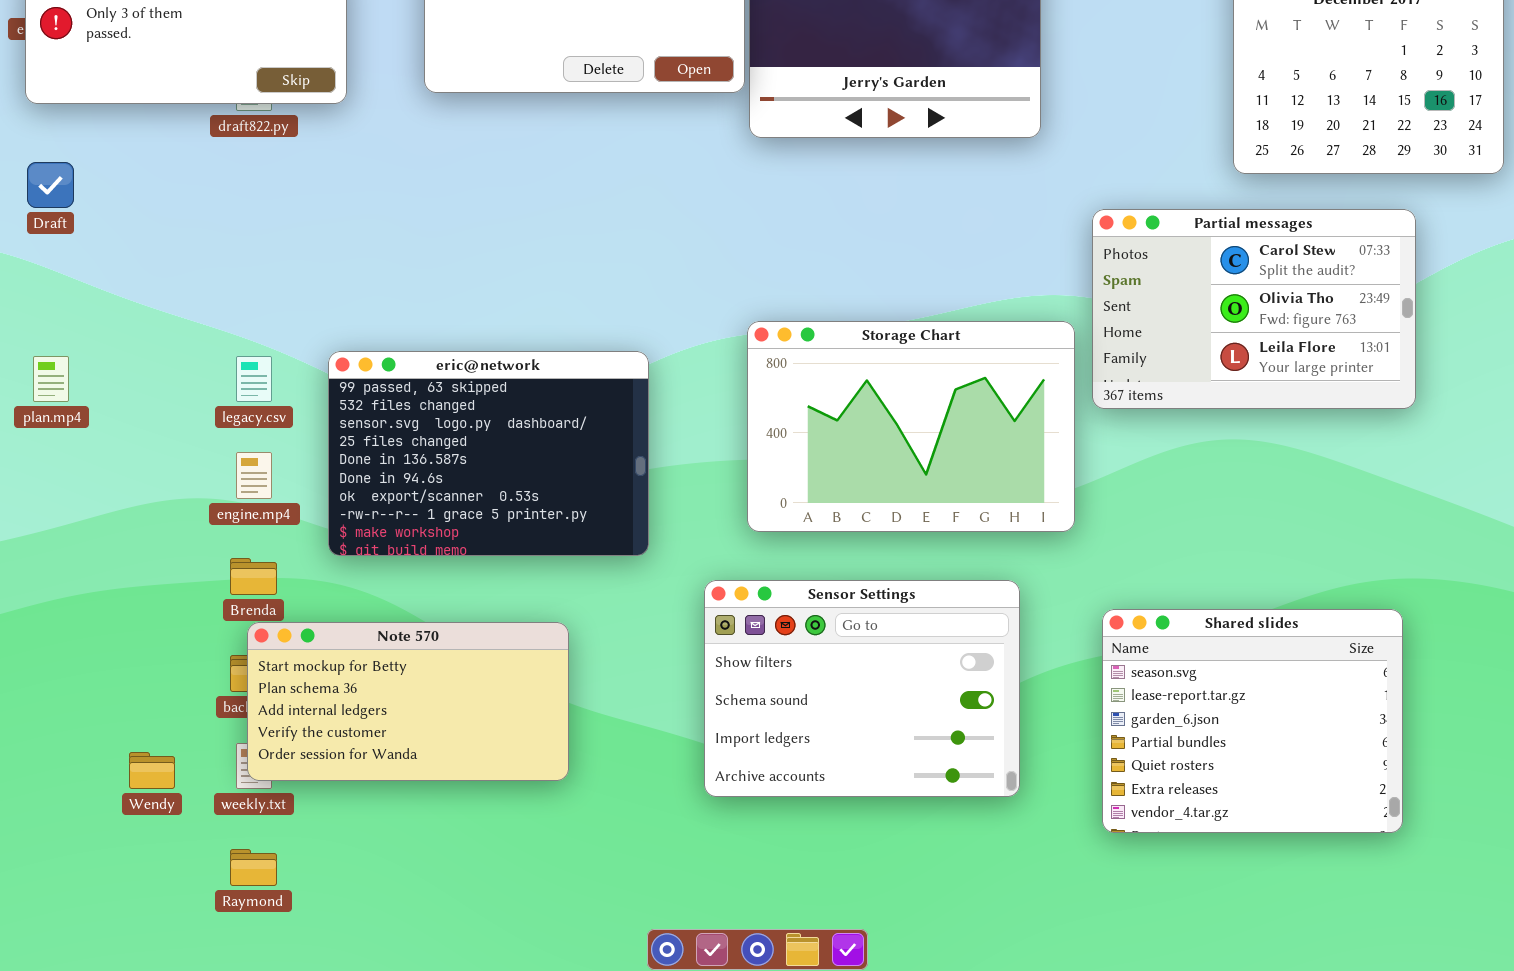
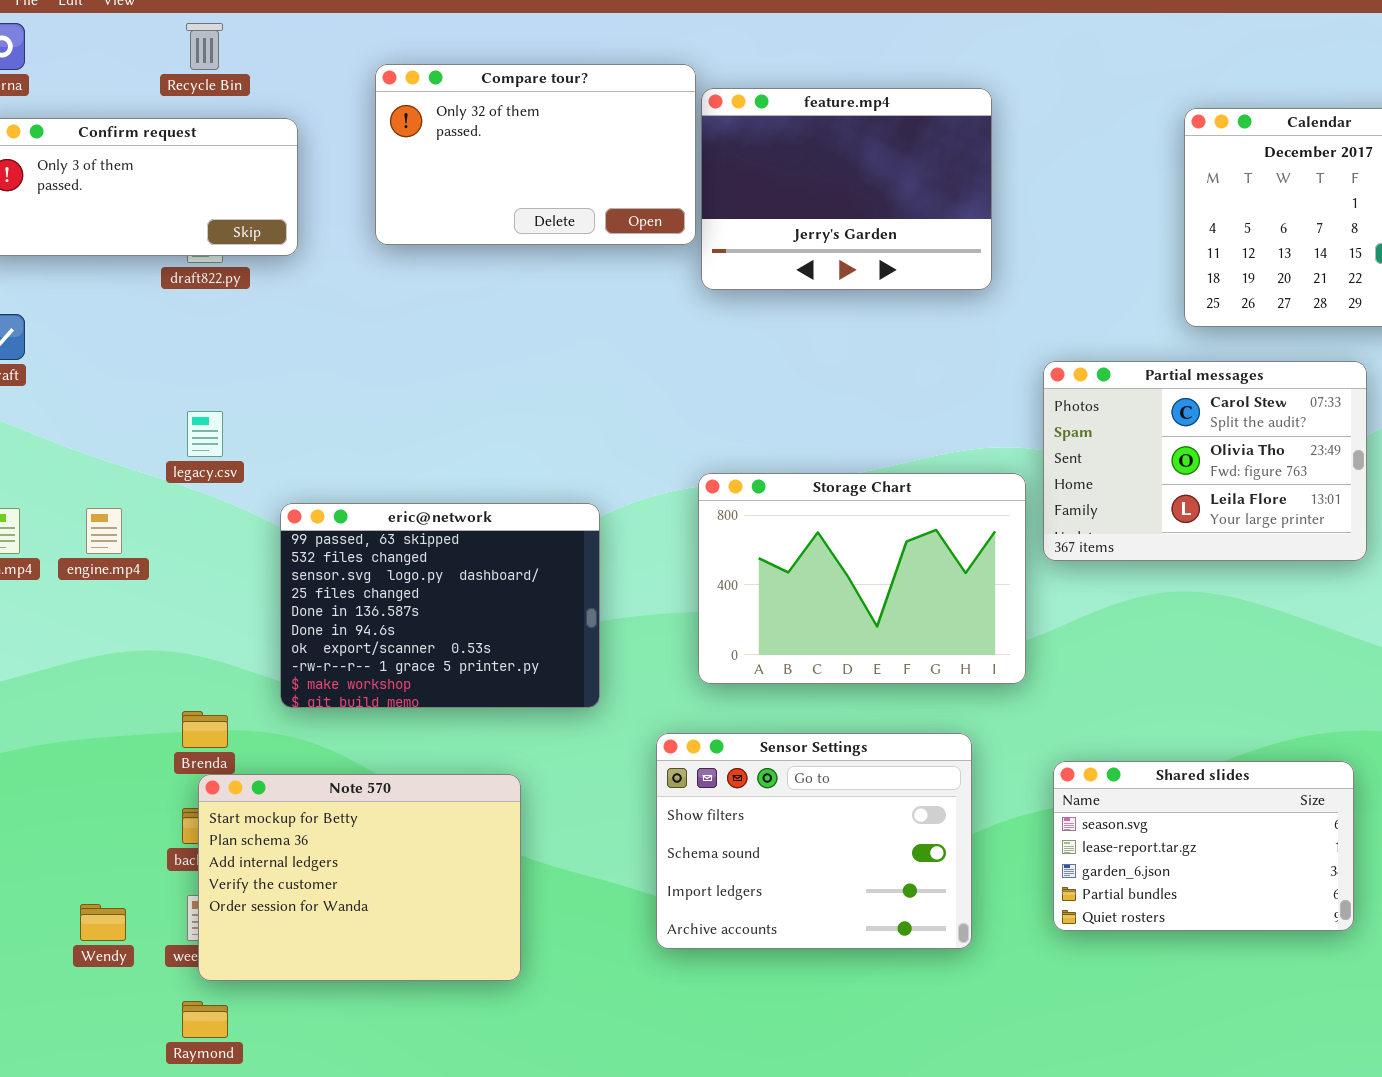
legacy.csv: [236,356,272,402] -> [187,411,223,457], moved
engine.mp4: [236,452,272,499] -> [86,508,122,554], moved
Shared slides: [1102,609,1403,833] -> [1053,761,1354,931], resized
Note 570: [247,622,569,781] -> [198,774,521,981], resized

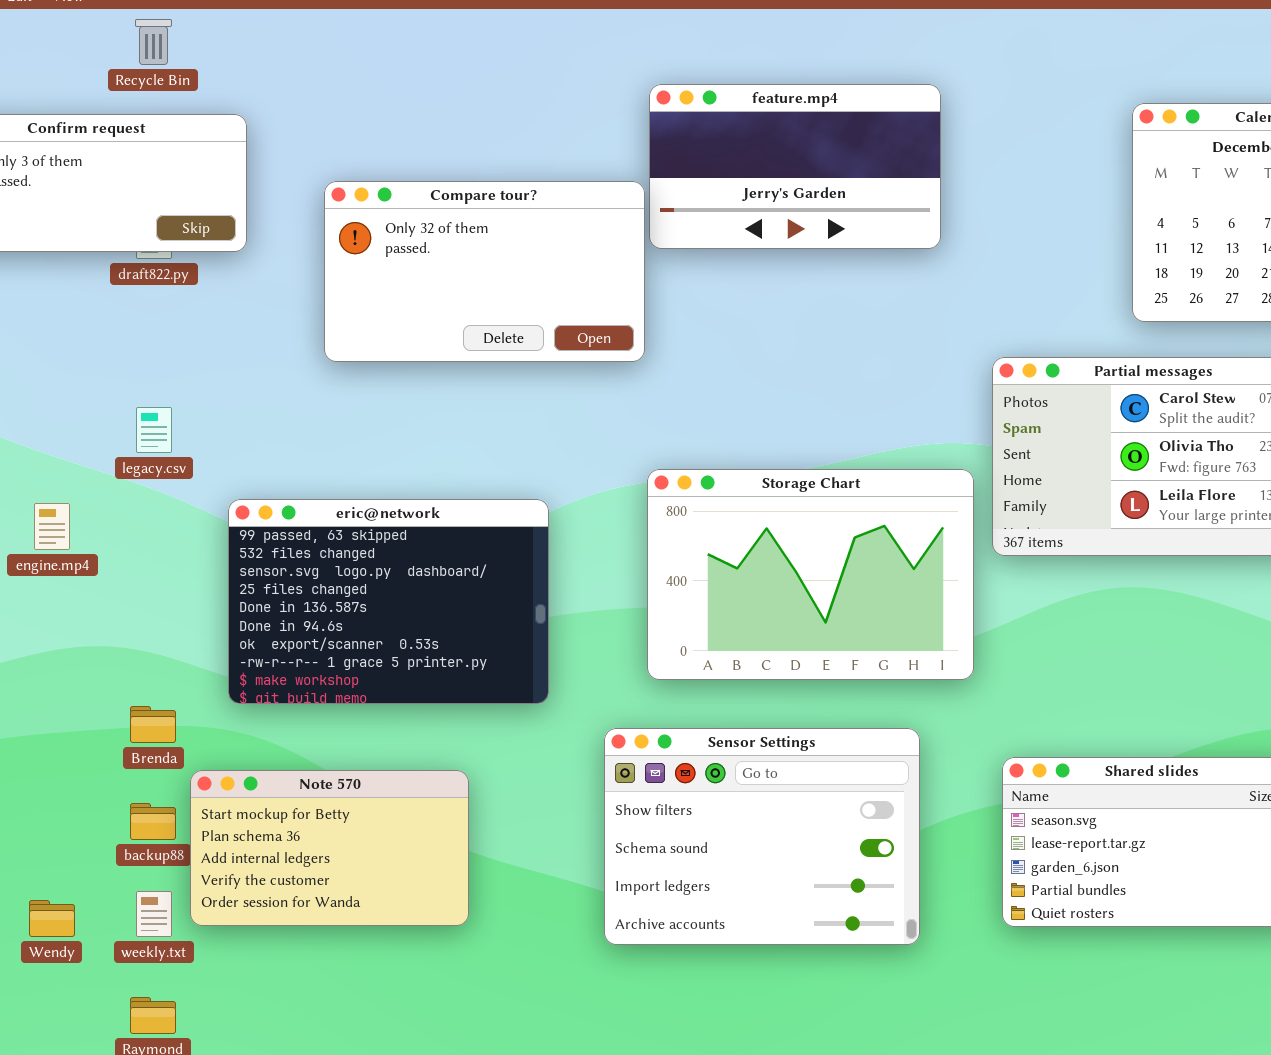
Compare tour?: [375,64,696,245] -> [324,181,645,362], moved
feature.mp4: [701,88,992,290] -> [649,84,941,249], resized
Note 570: [198,774,521,981] -> [190,770,469,926], resized

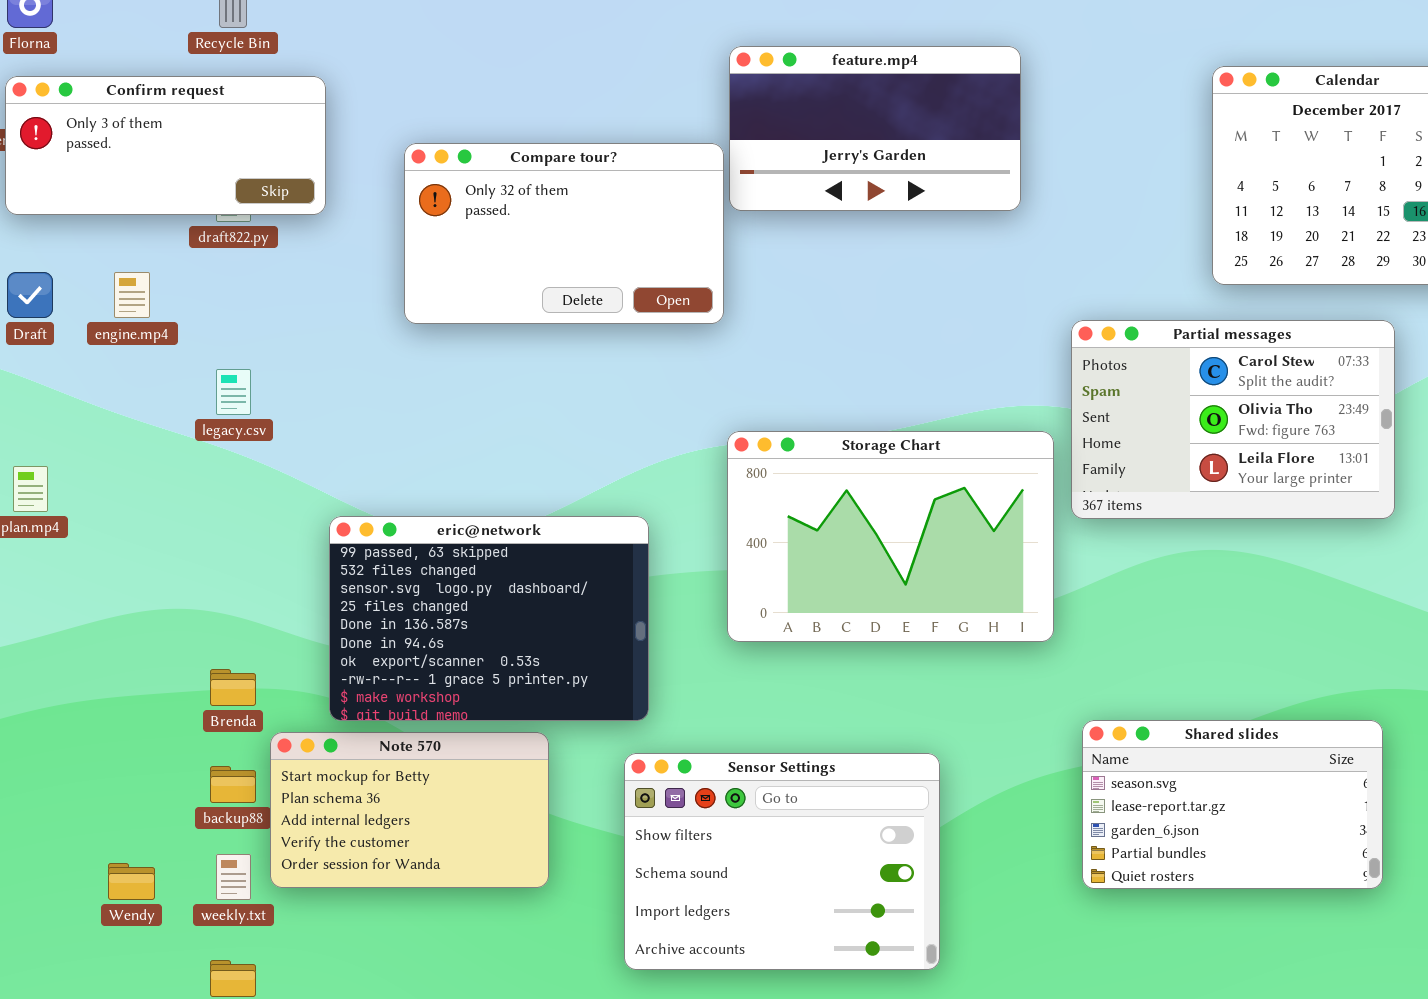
eric@network: [228,499,549,704] -> [329,516,649,721], moved
engine.mp4: [34,503,70,550] -> [114,272,150,318], moved
Sensor Settings: [604,728,920,945] -> [624,753,940,970], moved

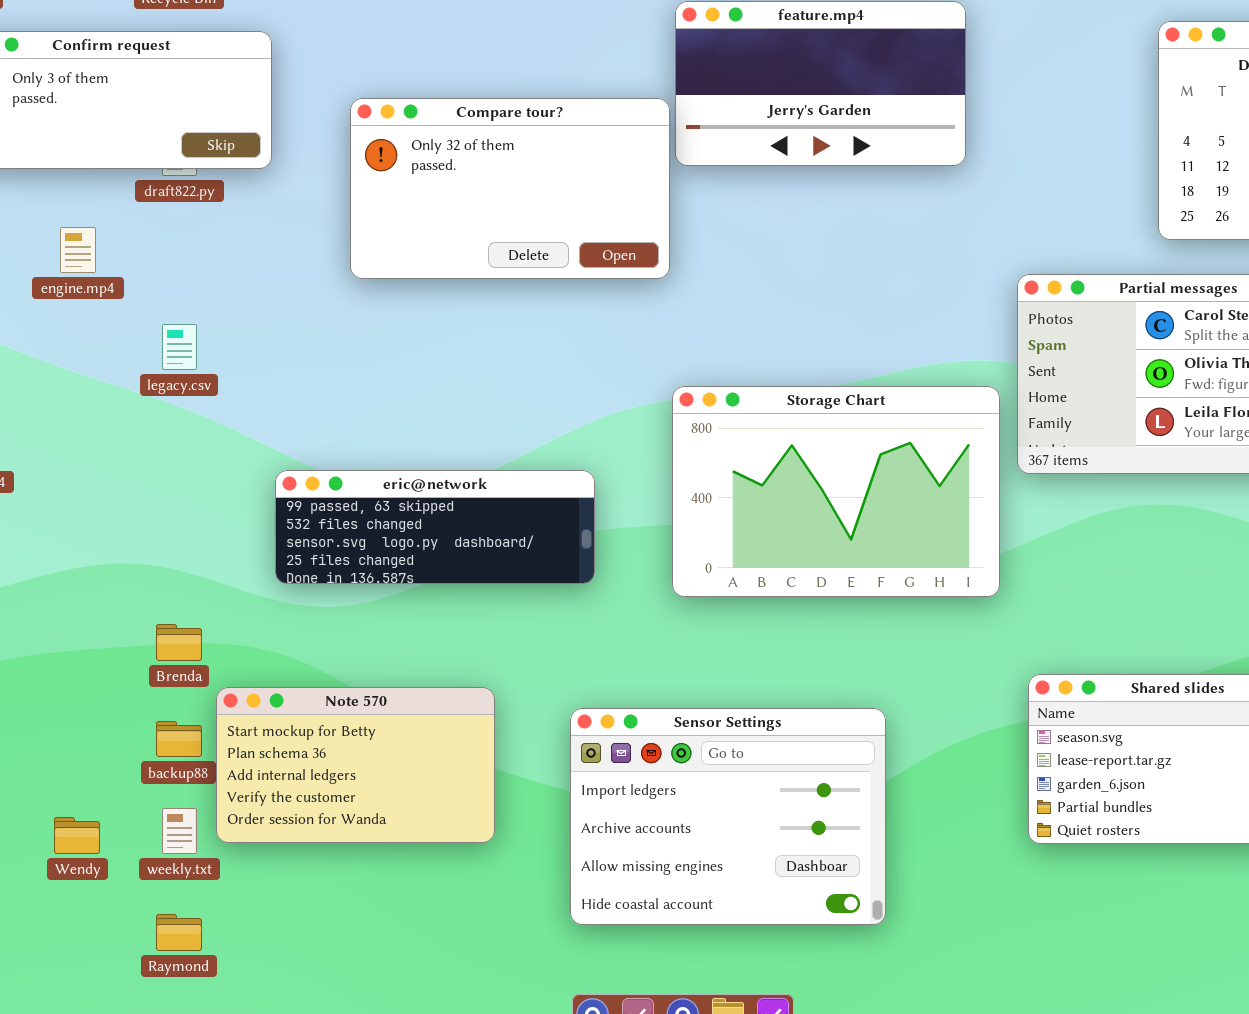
eric@network: [329,516,649,721] -> [275,470,595,584], resized
Sensor Settings: [624,753,940,970] -> [570,708,886,925], scrolled down 2 rows

